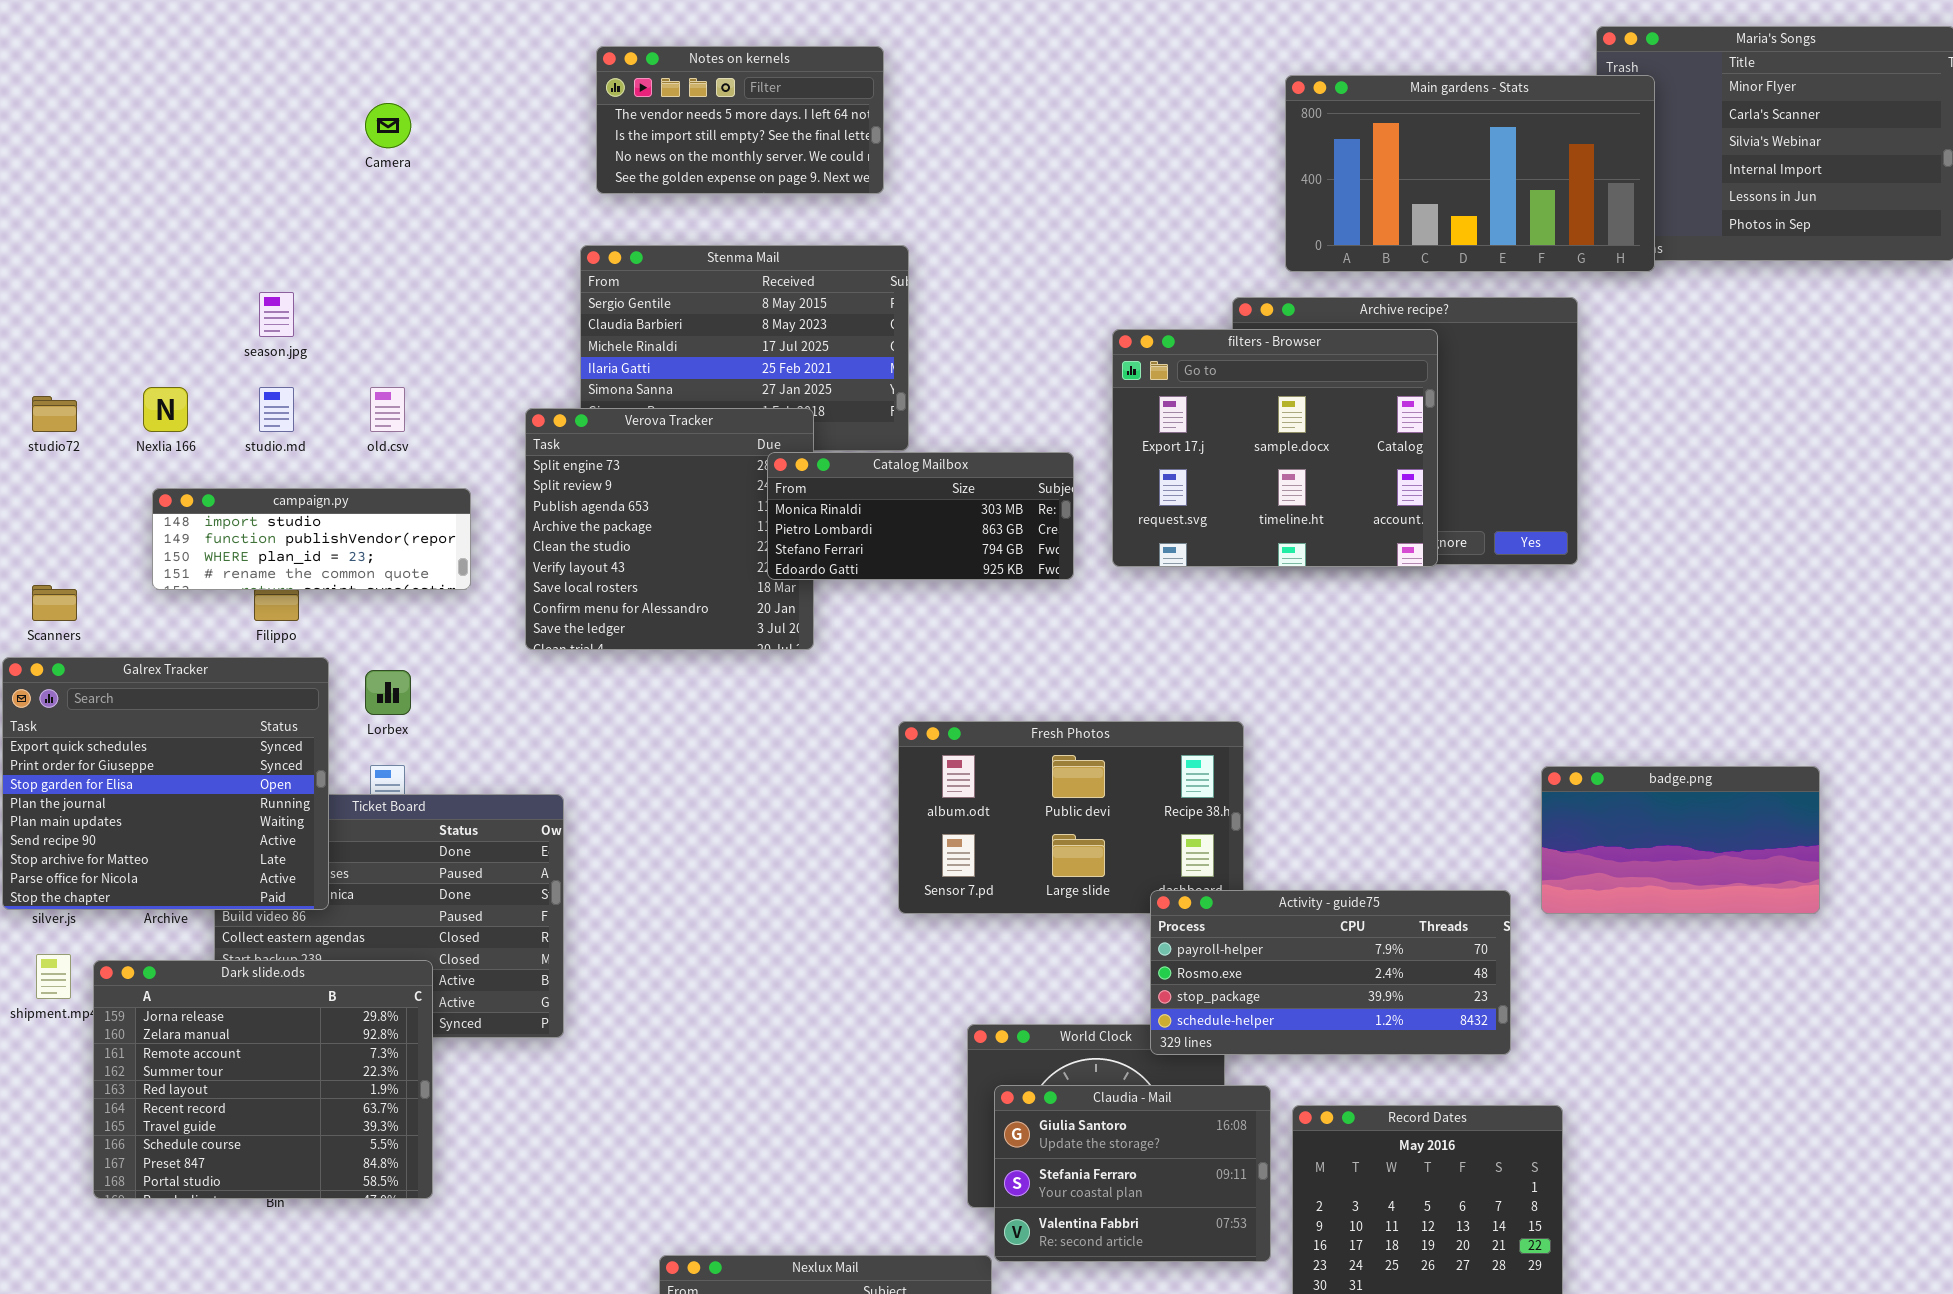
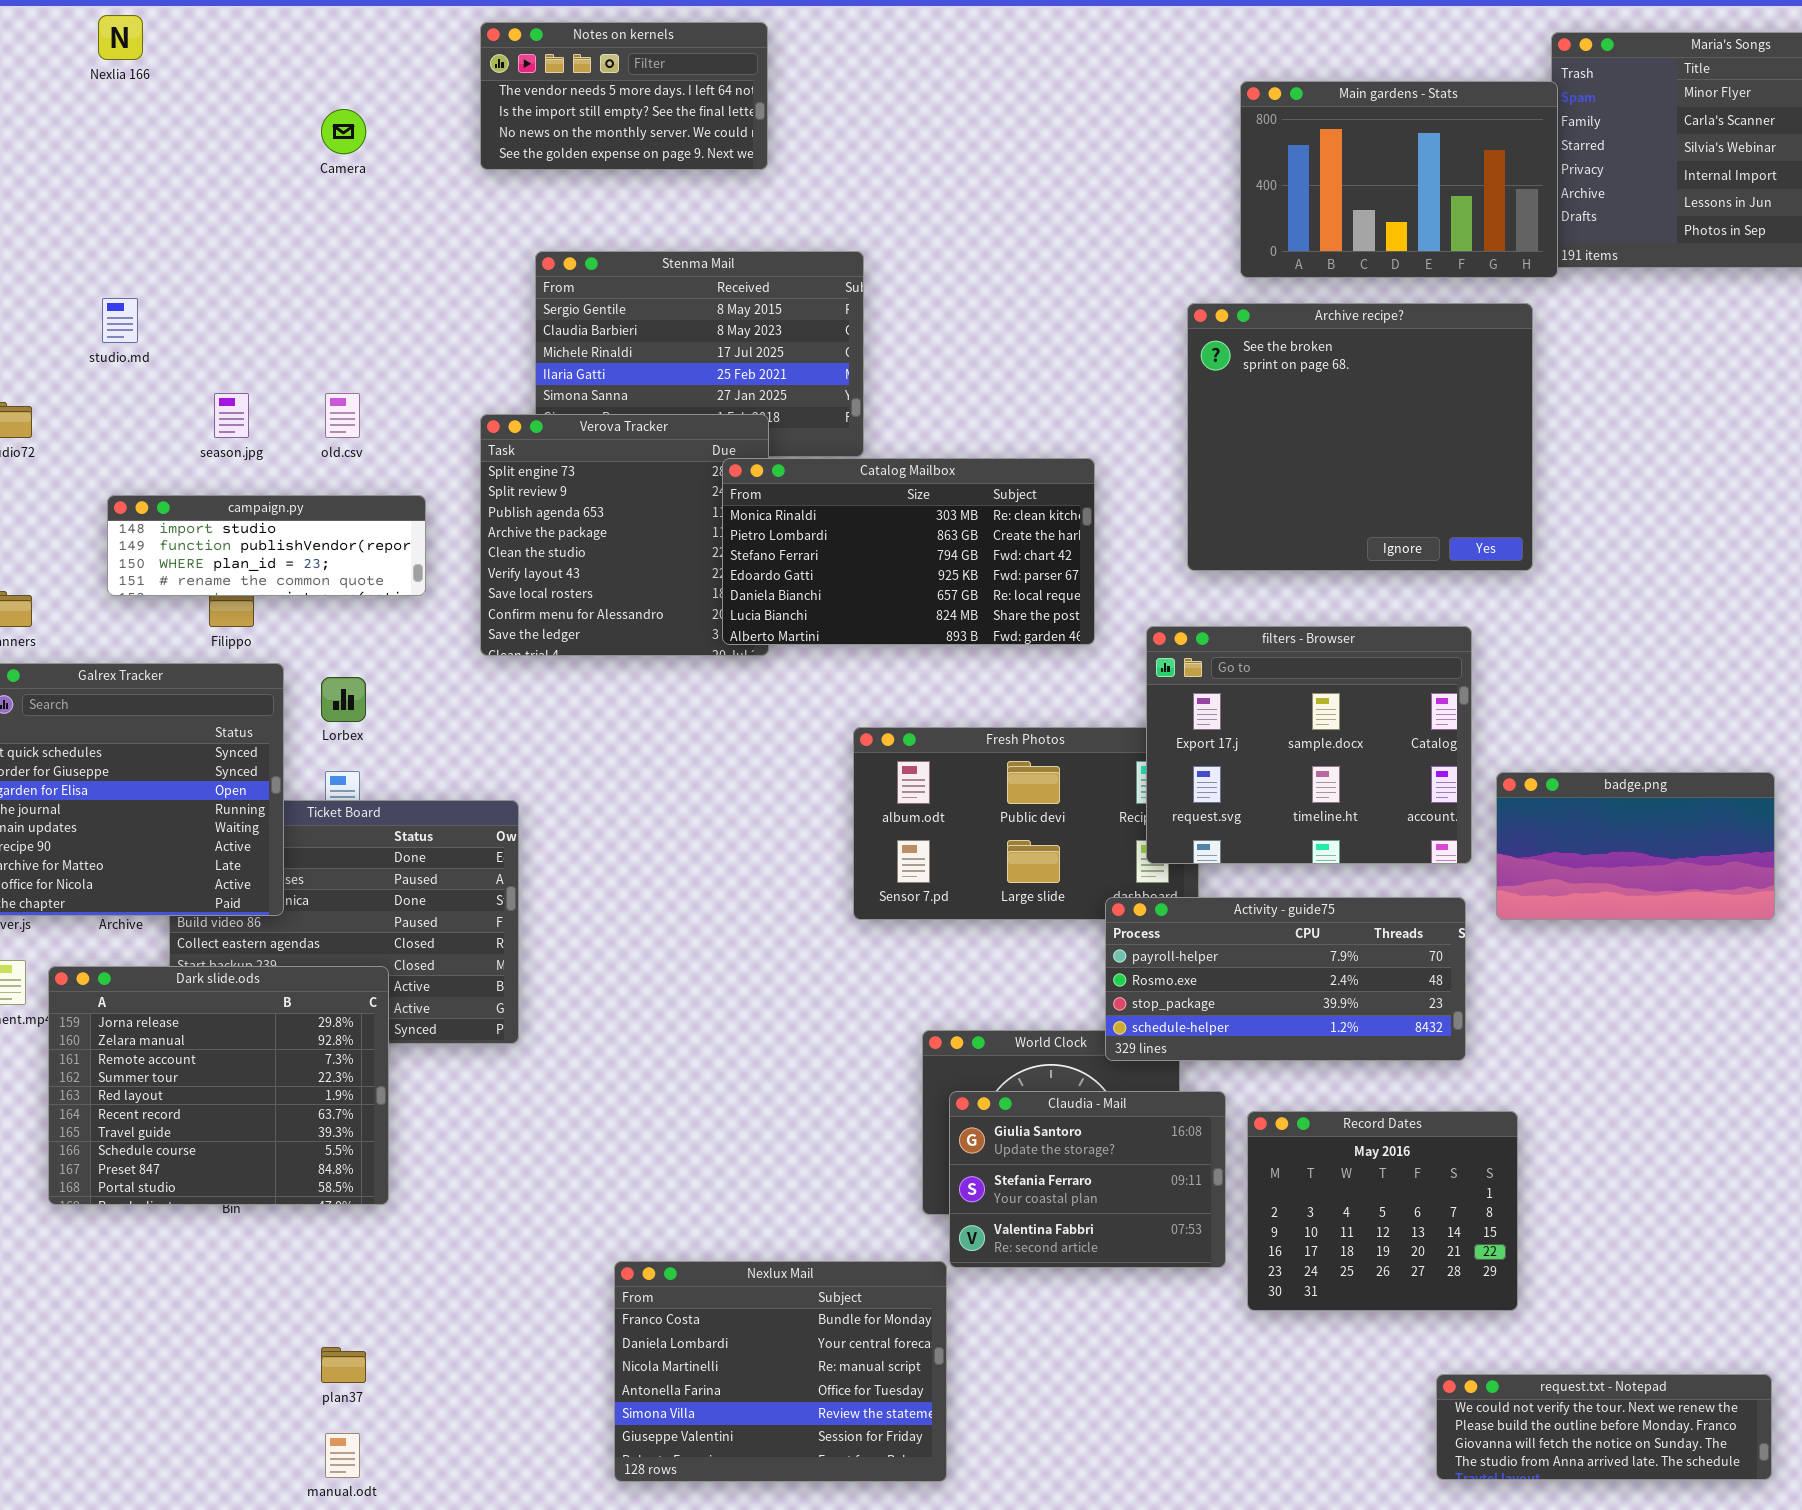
Notes on kernels: [596,46,884,194] -> [480,22,768,170], moved
Main gardens - Stats: [1285,75,1655,272] -> [1240,81,1558,278], resized
season.jpg: [259,292,294,337] -> [214,393,249,438], moved
filters - Browser: [1112,329,1438,567] -> [1146,626,1472,864], moved
Nexlia 166: [143,387,188,432] -> [98,15,143,60], moved
studio.md: [259,387,294,432] -> [102,298,138,343], moved
Catalog Mailbox: [767,452,1074,580] -> [722,458,1095,645], resized

